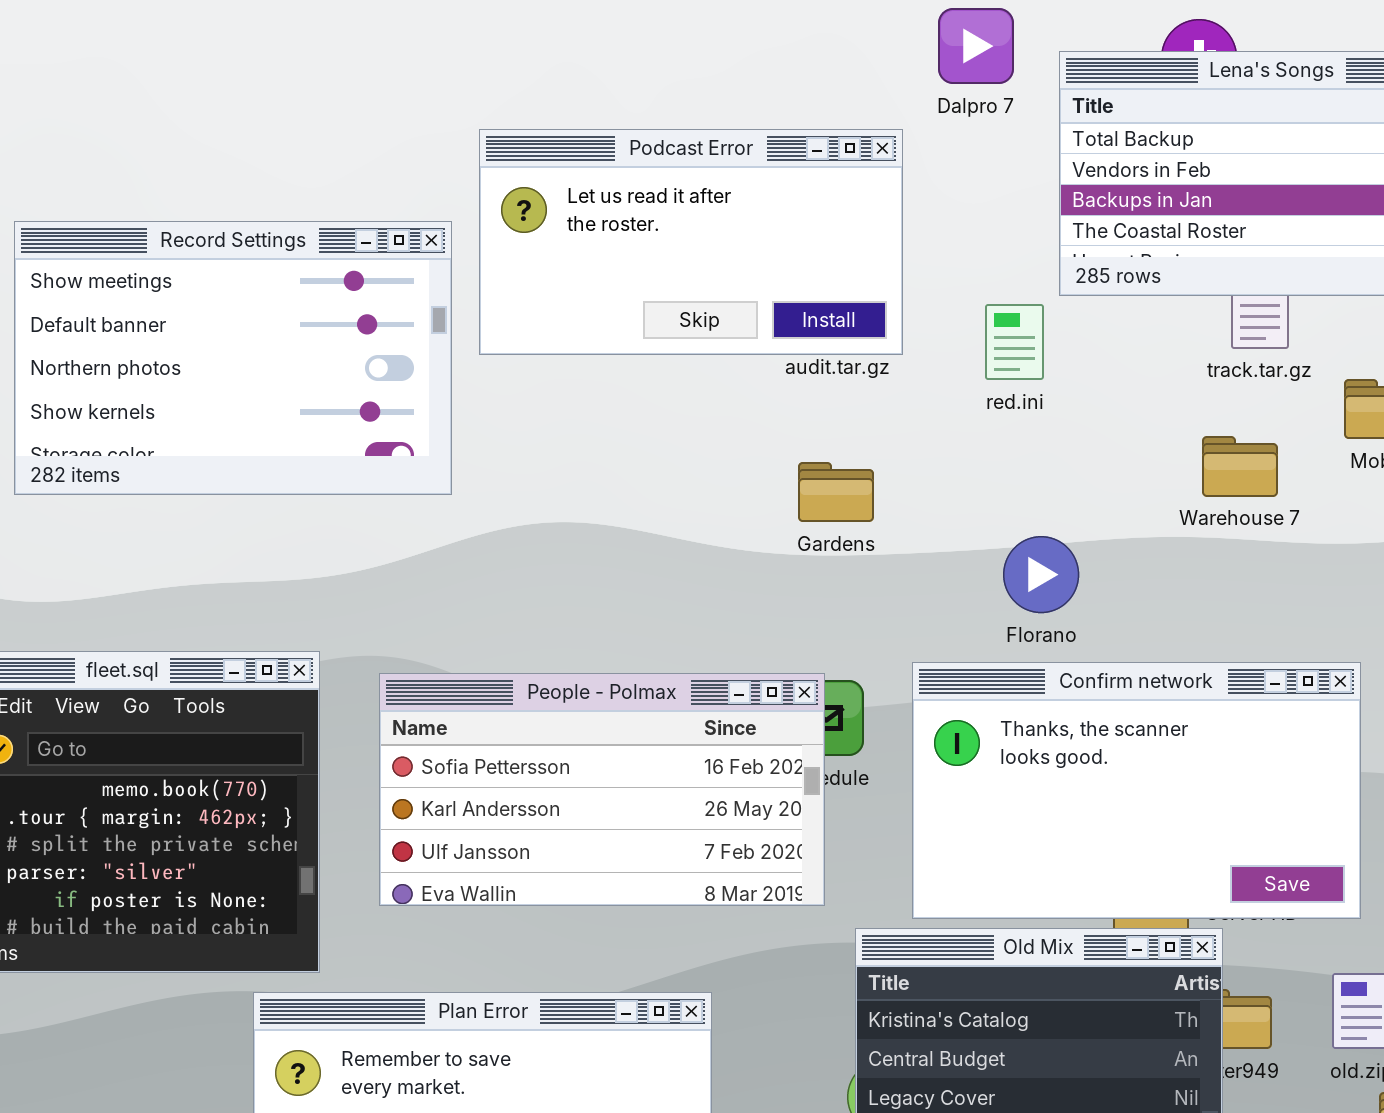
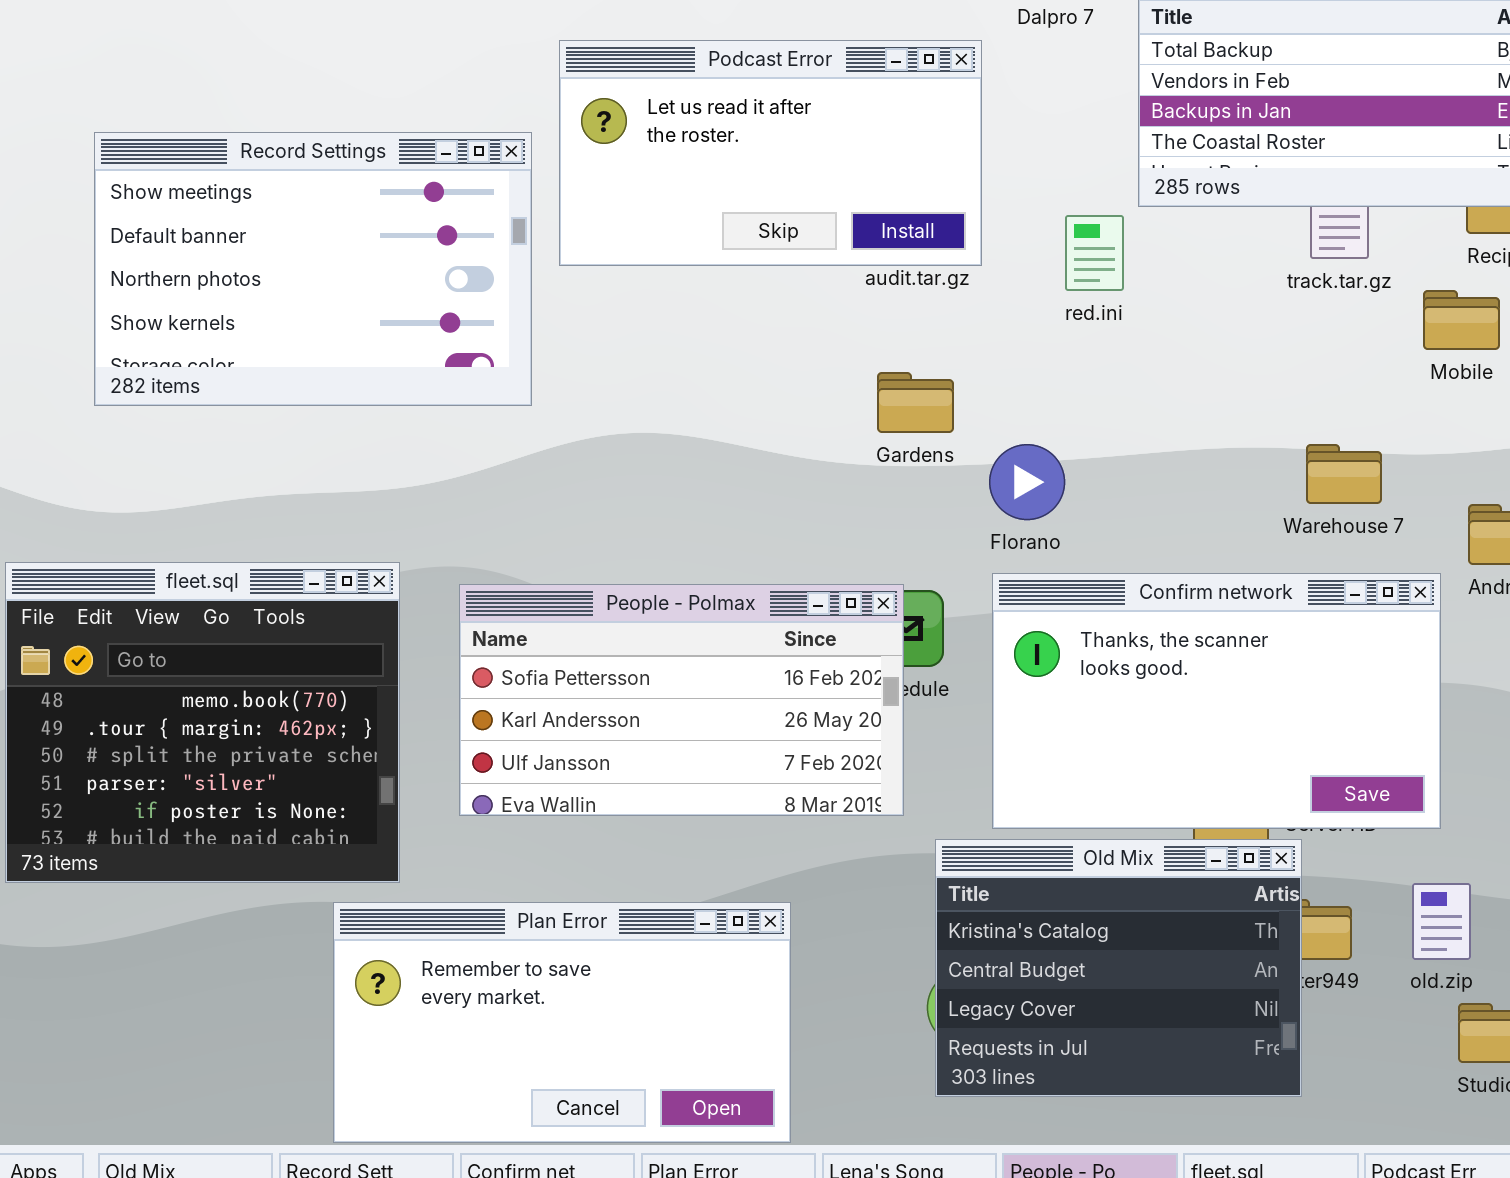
Warehouse 7: [1202,436,1278,497] -> [1306,444,1382,504], moved
Florano: [1003,536,1079,613] -> [989,444,1065,520], moved

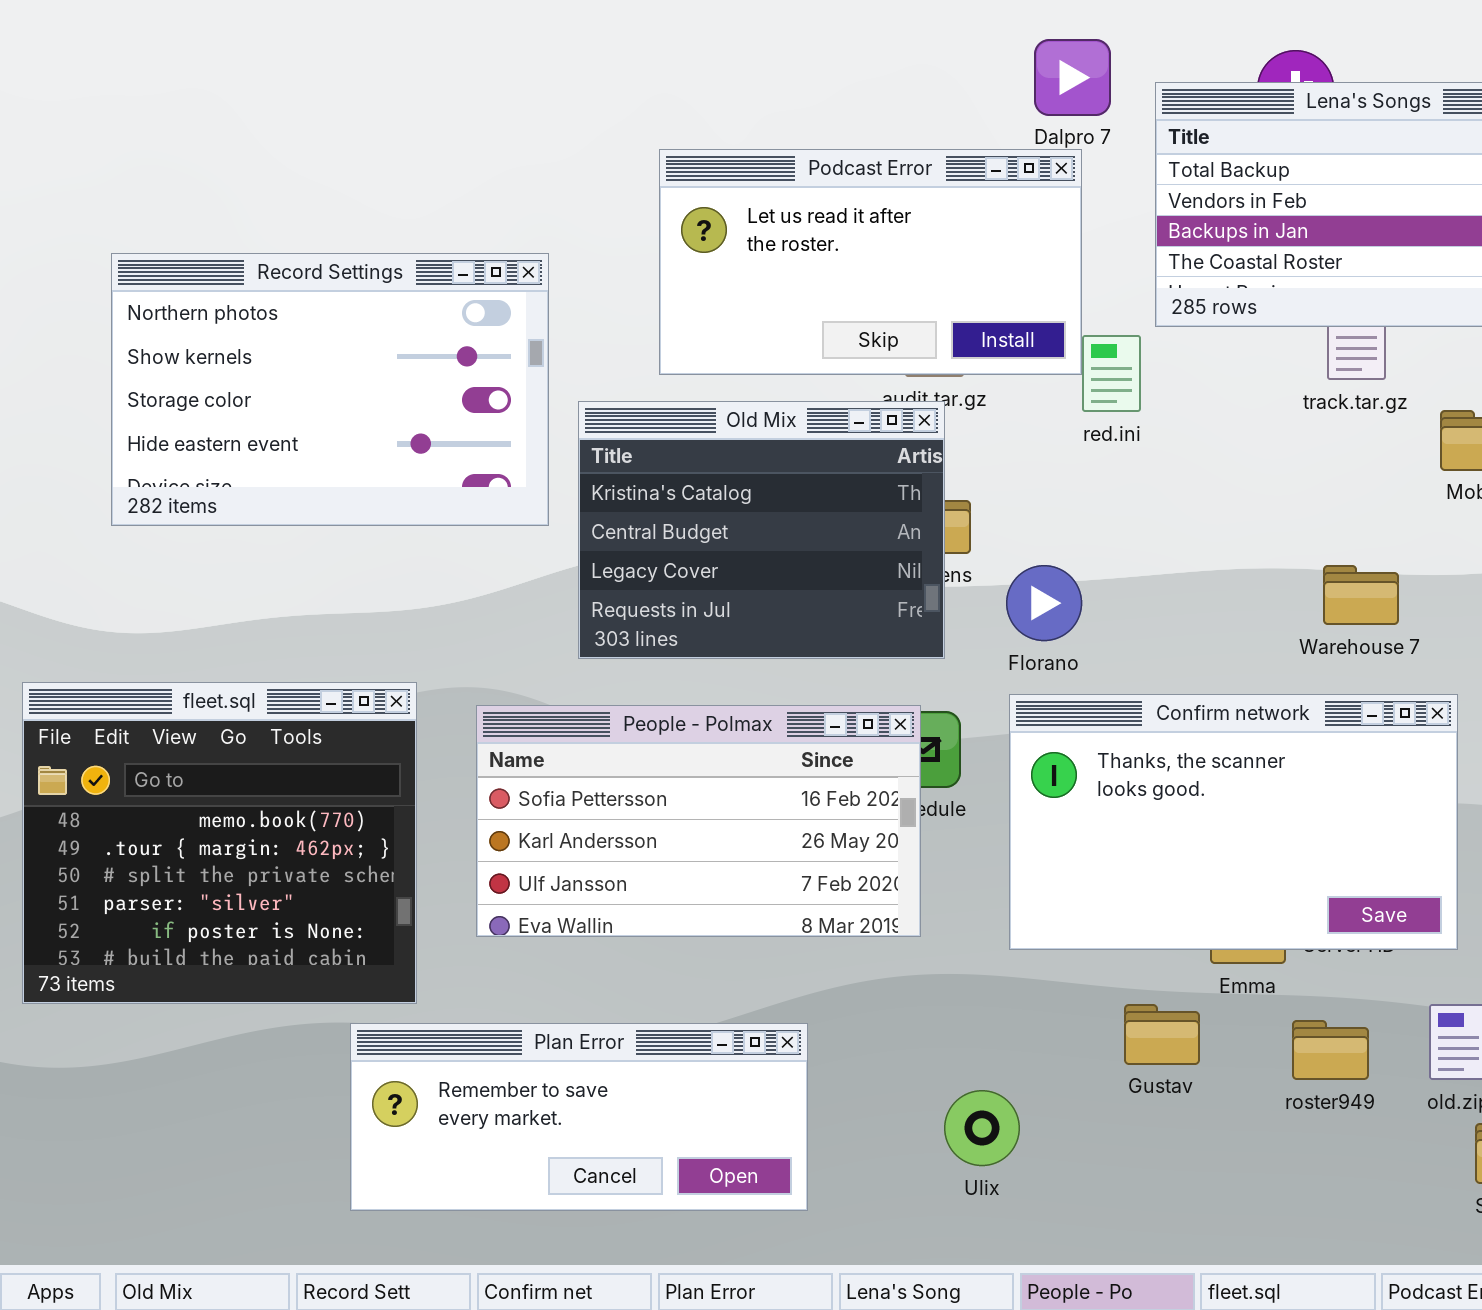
Podcast Error: [559,40,982,266] -> [659,149,1082,375], moved
Record Settings: [94,132,532,406] -> [111,253,549,526], scrolled down 2 rows
Old Mix: [935,839,1302,1097] -> [578,401,945,659], moved
Plan Error: [333,902,791,1143] -> [350,1023,808,1211], resized

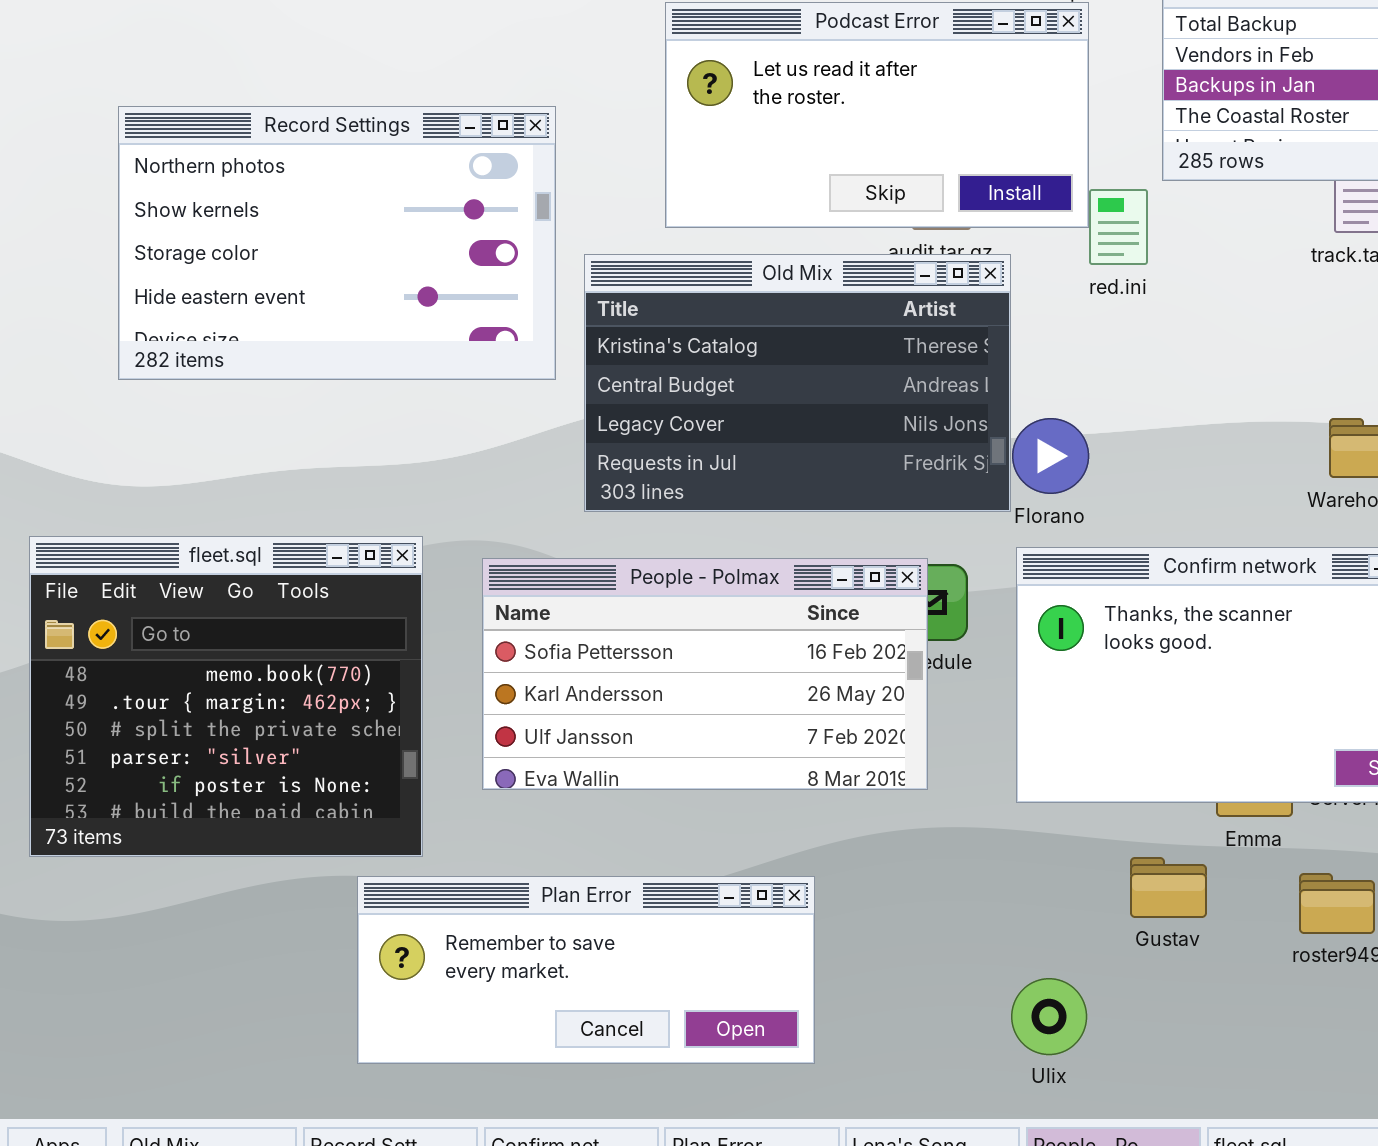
Old Mix: [578,401,945,659] -> [584,254,1011,512], resized
Ulix: [944,1090,1020,1166] -> [1011,978,1087,1055], moved

